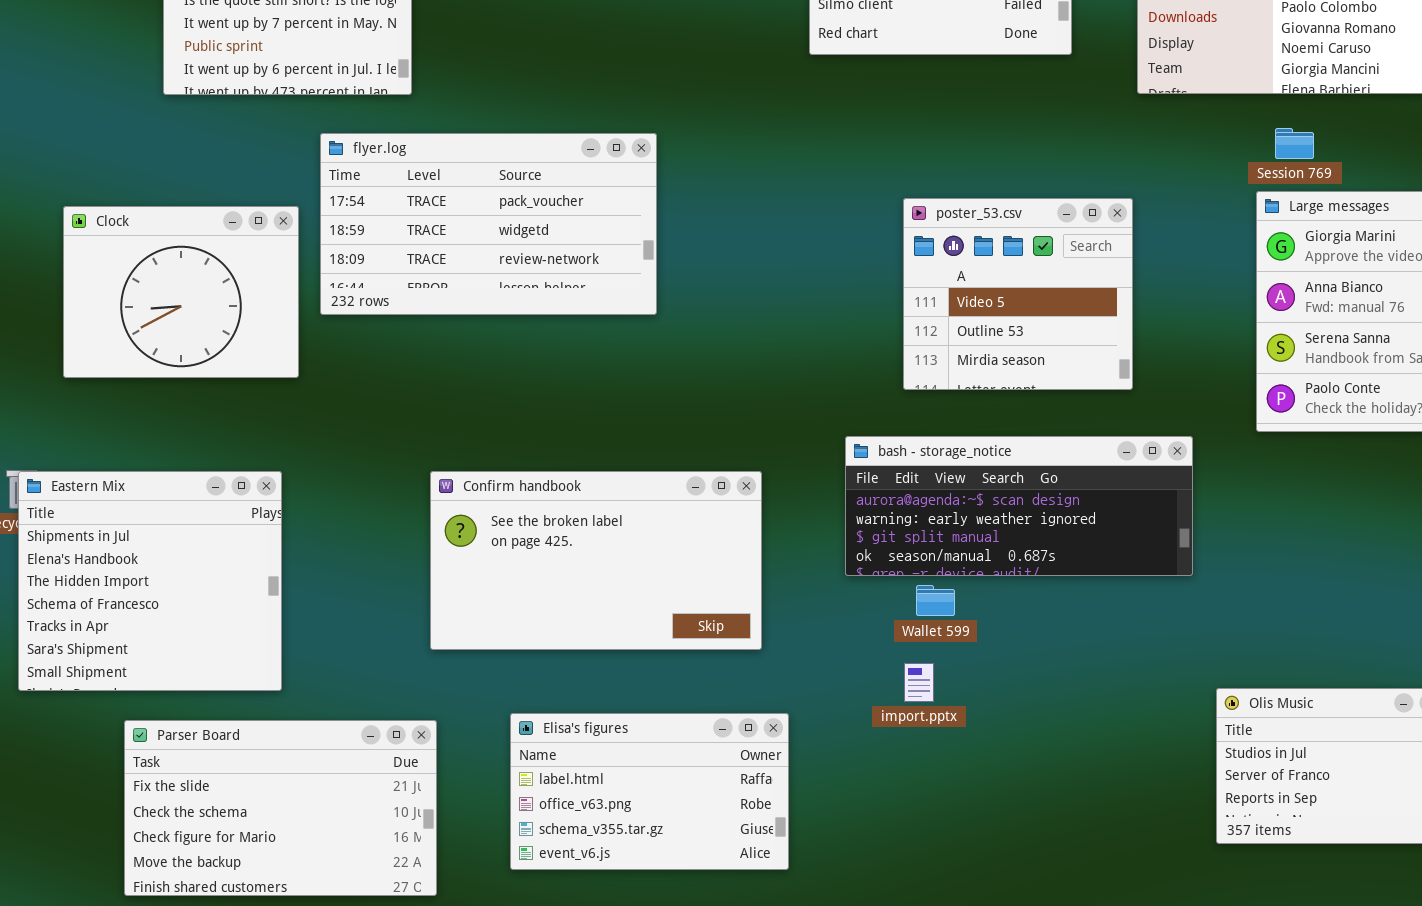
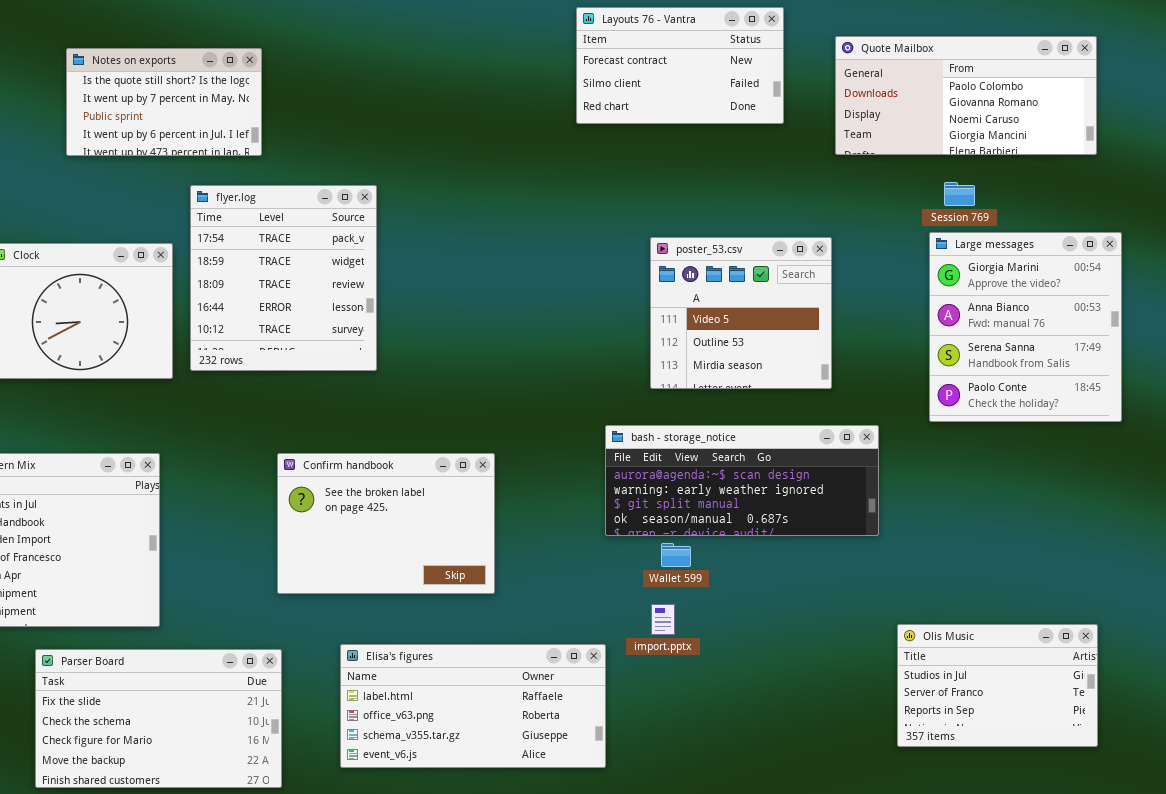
flyer.log: [320,133,657,315] -> [190,185,377,371], resized
Confirm handbook: [430,471,762,650] -> [277,453,495,594], resized
Elisa's figures: [510,713,789,870] -> [340,644,606,768], resized

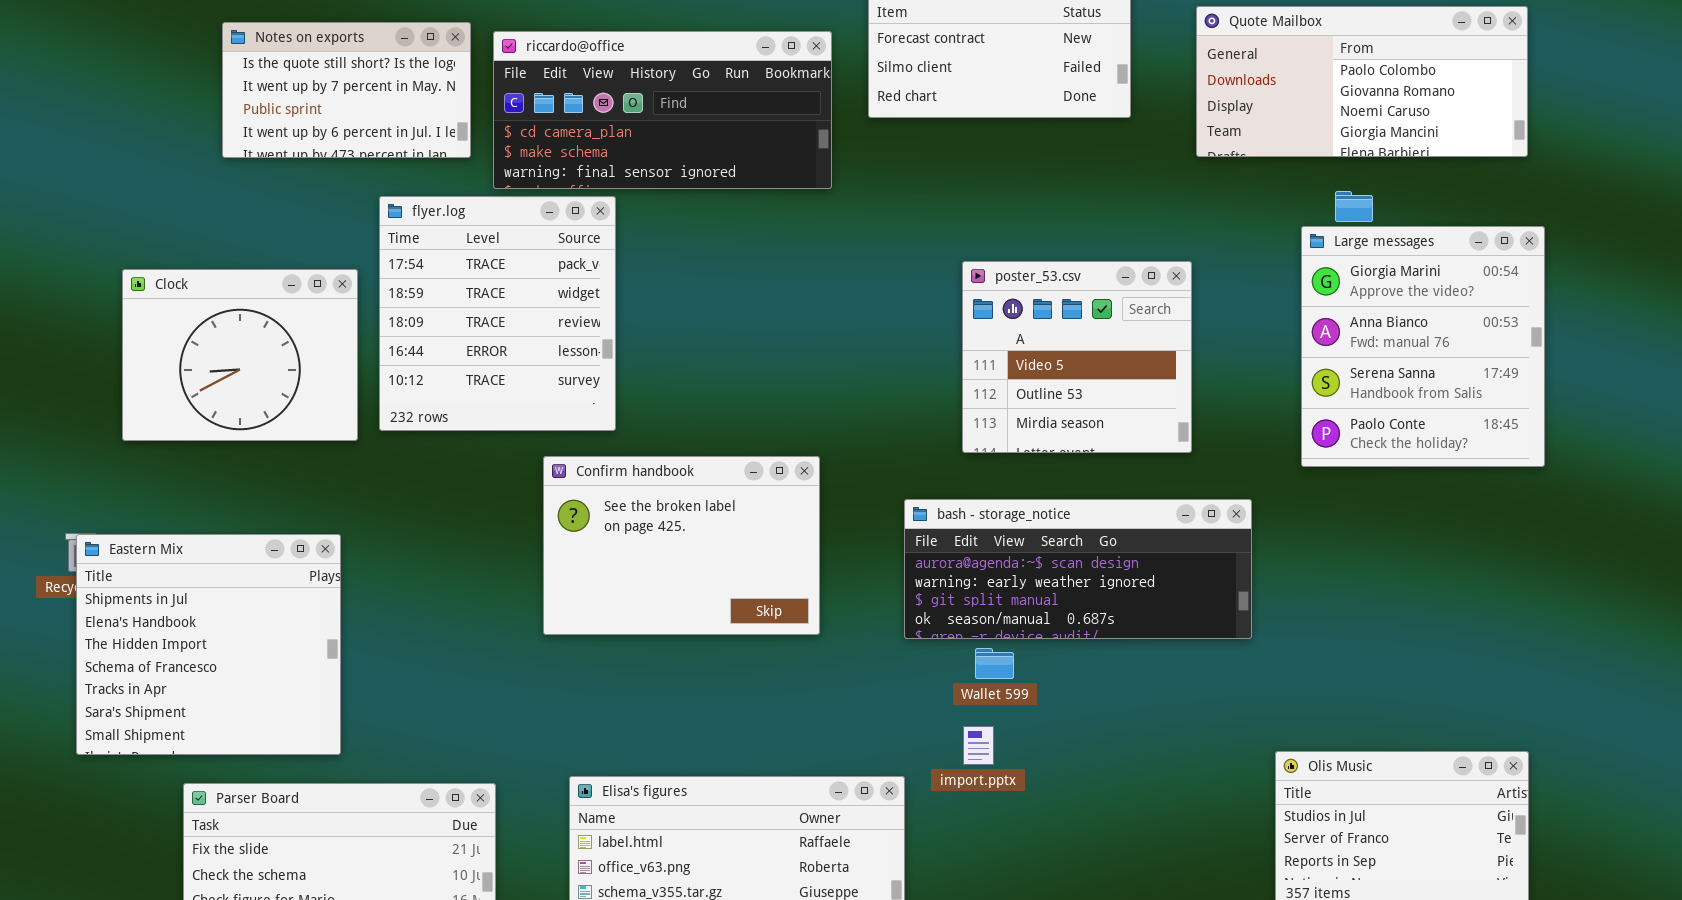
riccardo@office: none -> [493,31,832,189], opened
Large messages: [929,232,1122,422] -> [1301,226,1545,467], moved
Confirm handbook: [277,453,495,594] -> [543,456,820,635], moved

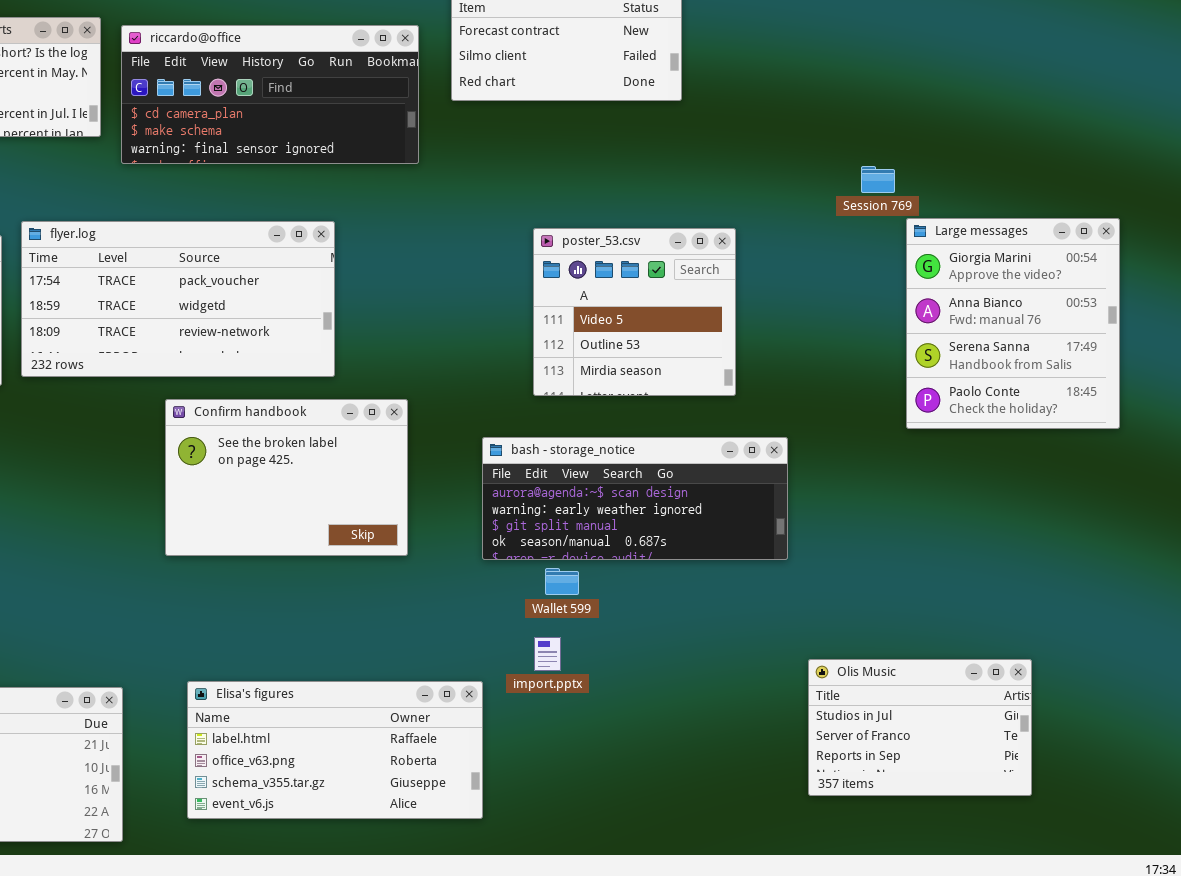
Quote Mailbox: [1196,6,1528,157] -> none, closed
flyer.log: [379,196,616,431] -> [21,221,335,377], resized
Large messages: [1301,226,1545,467] -> [906,218,1120,429], moved

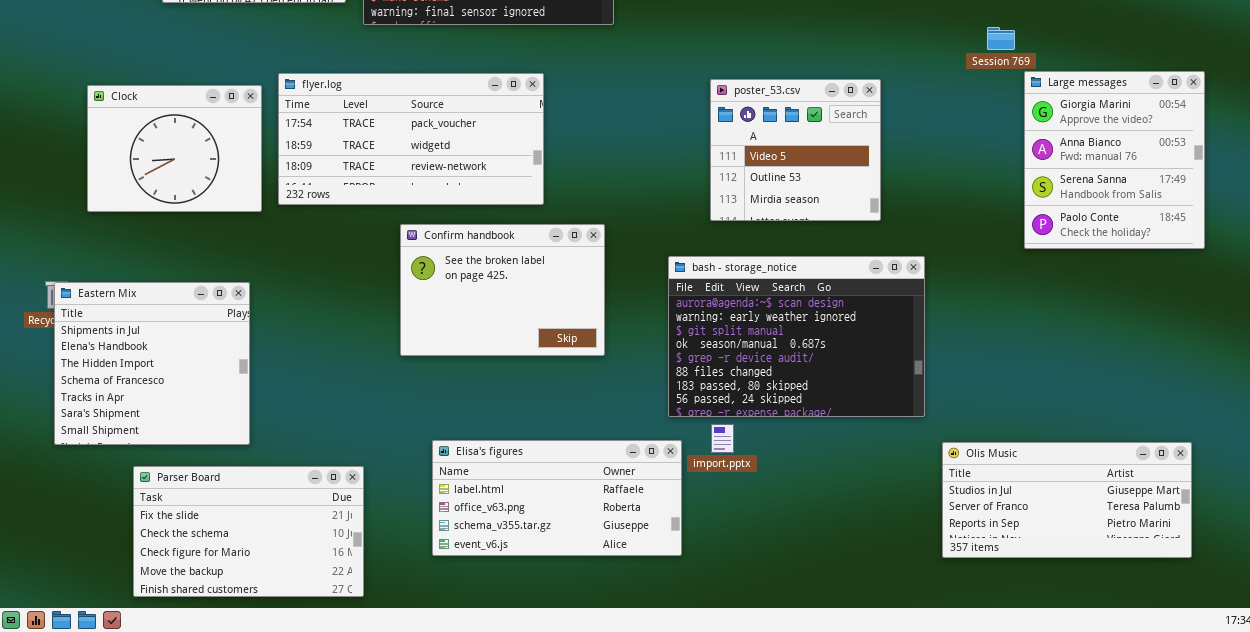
bash - storage_notice: [482,437,788,560] -> [668,256,925,417], resized
Olis Music: [808,659,1032,796] -> [942,442,1192,558], resized
Elisa's figures: [187,681,483,819] -> [432,440,682,556], moved

